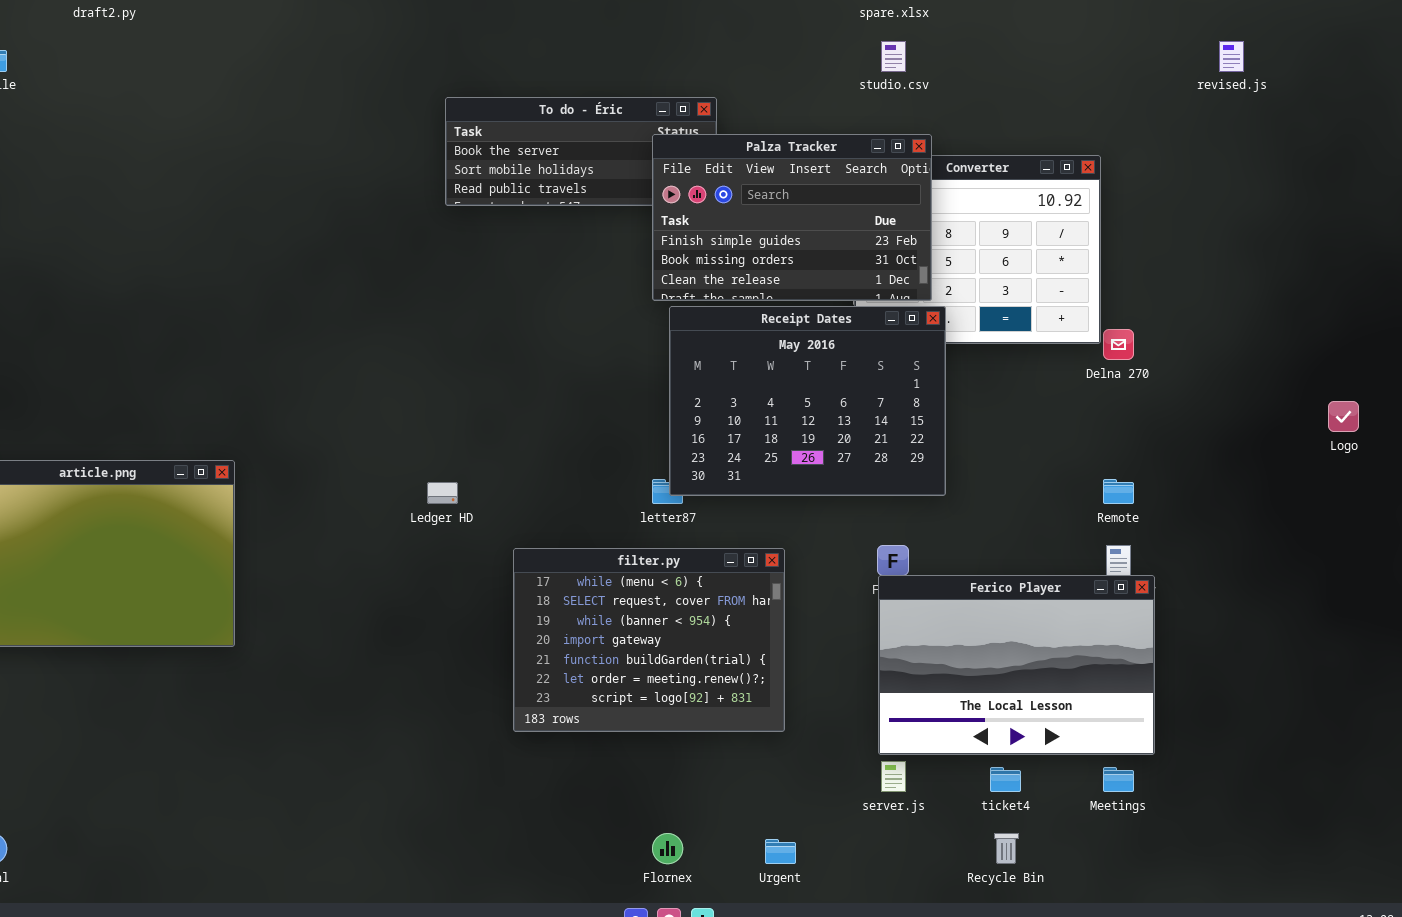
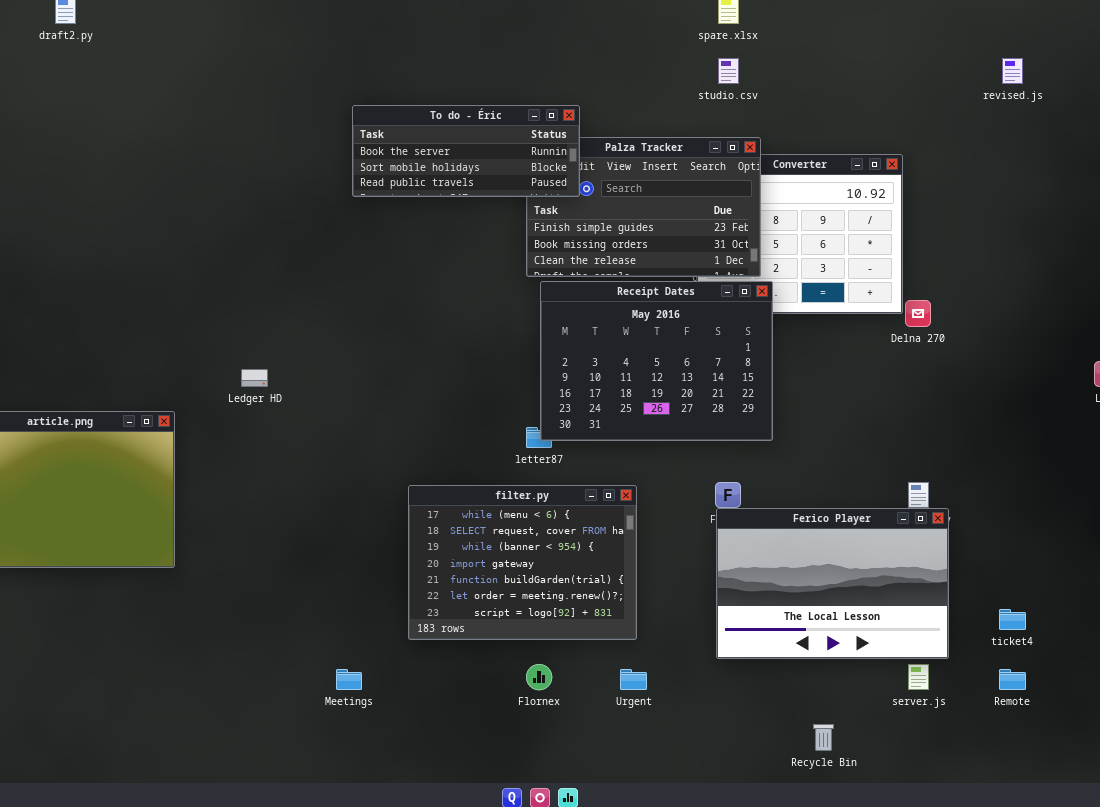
To do - Éric: [445,97,717,206] -> [352,105,580,197], raised
Remote: [1103,479,1134,504] -> [999,669,1026,690], moved
Ledger HD: [427,482,458,504] -> [241,369,268,387], moved
server.js: [881,761,906,792] -> [908,664,929,690], moved
ticket4: [990,767,1021,792] -> [999,609,1026,630], moved
Meetings: [1103,767,1134,792] -> [336,669,362,690], moved
Flornex: [652,833,683,864] -> [526,664,552,690], moved
Urgent: [765,839,796,864] -> [620,669,647,690], moved

